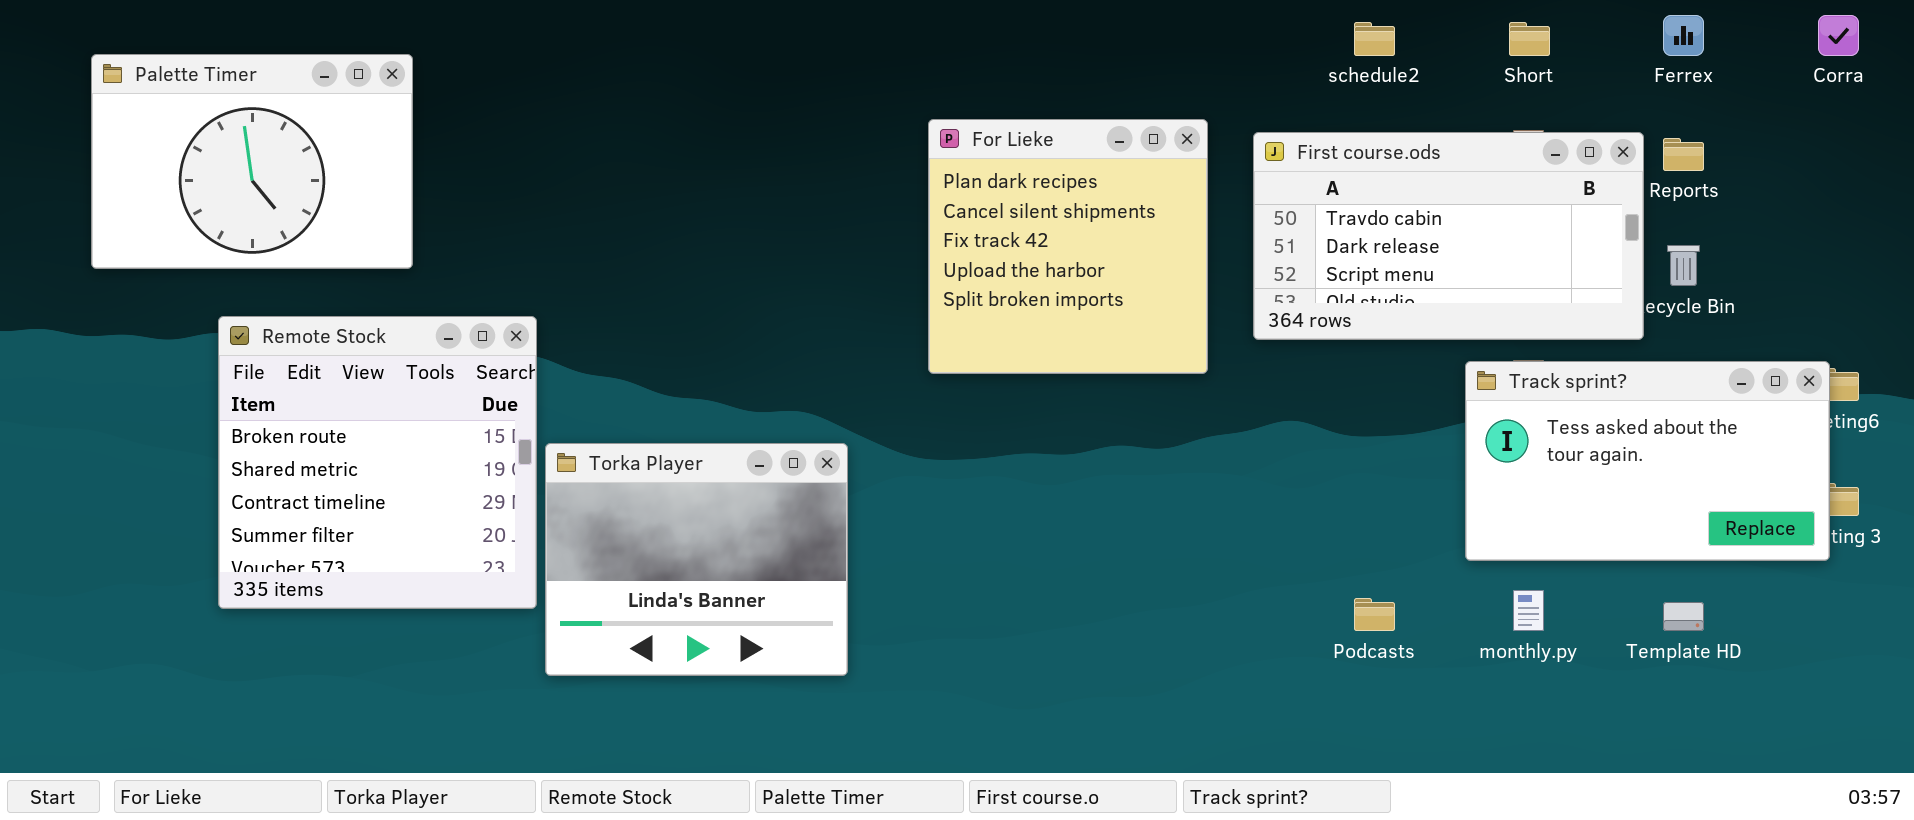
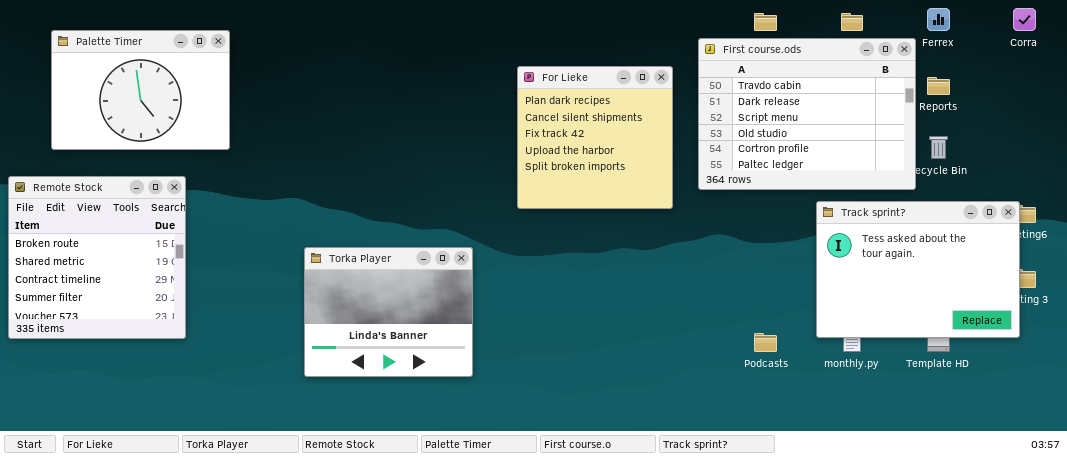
First course.ods: [1253,132,1644,340] -> [698,38,916,190], resized
Remote Stock: [218,316,537,609] -> [8,176,186,339], moved
Track sprint?: [1465,361,1830,561] -> [816,201,1020,338], resized

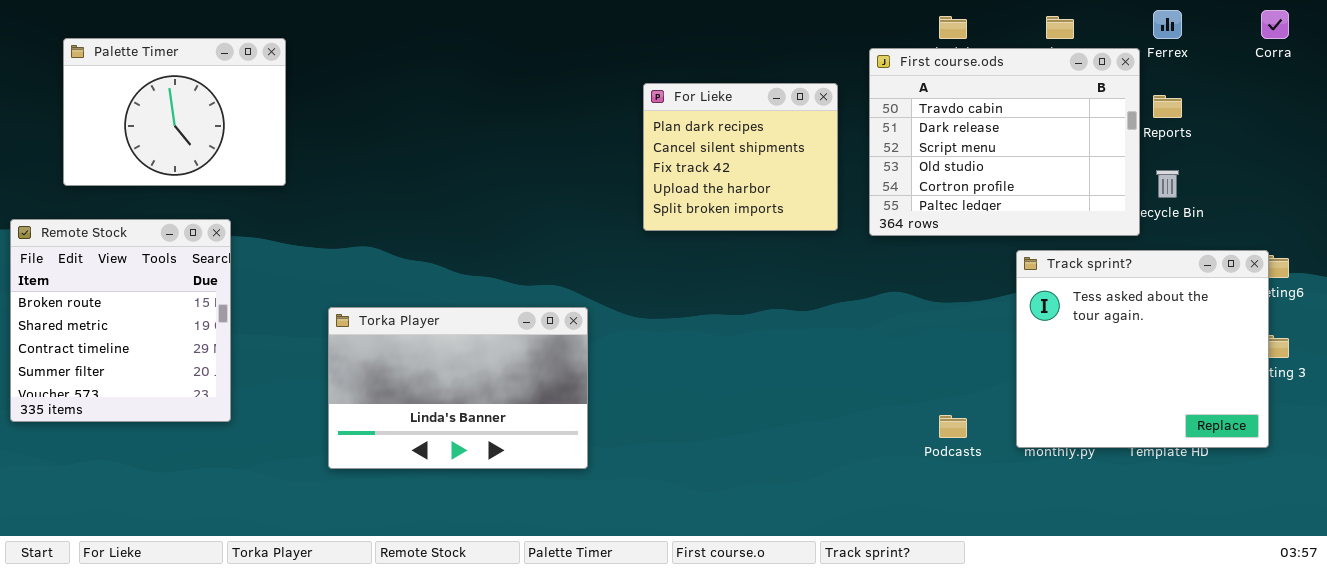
For Lieke: [517,66,673,209] -> [643,83,838,231], resized
Track sprint?: [816,201,1020,338] -> [1016,250,1269,448], resized
Torka Player: [304,247,473,377] -> [328,307,588,469], resized

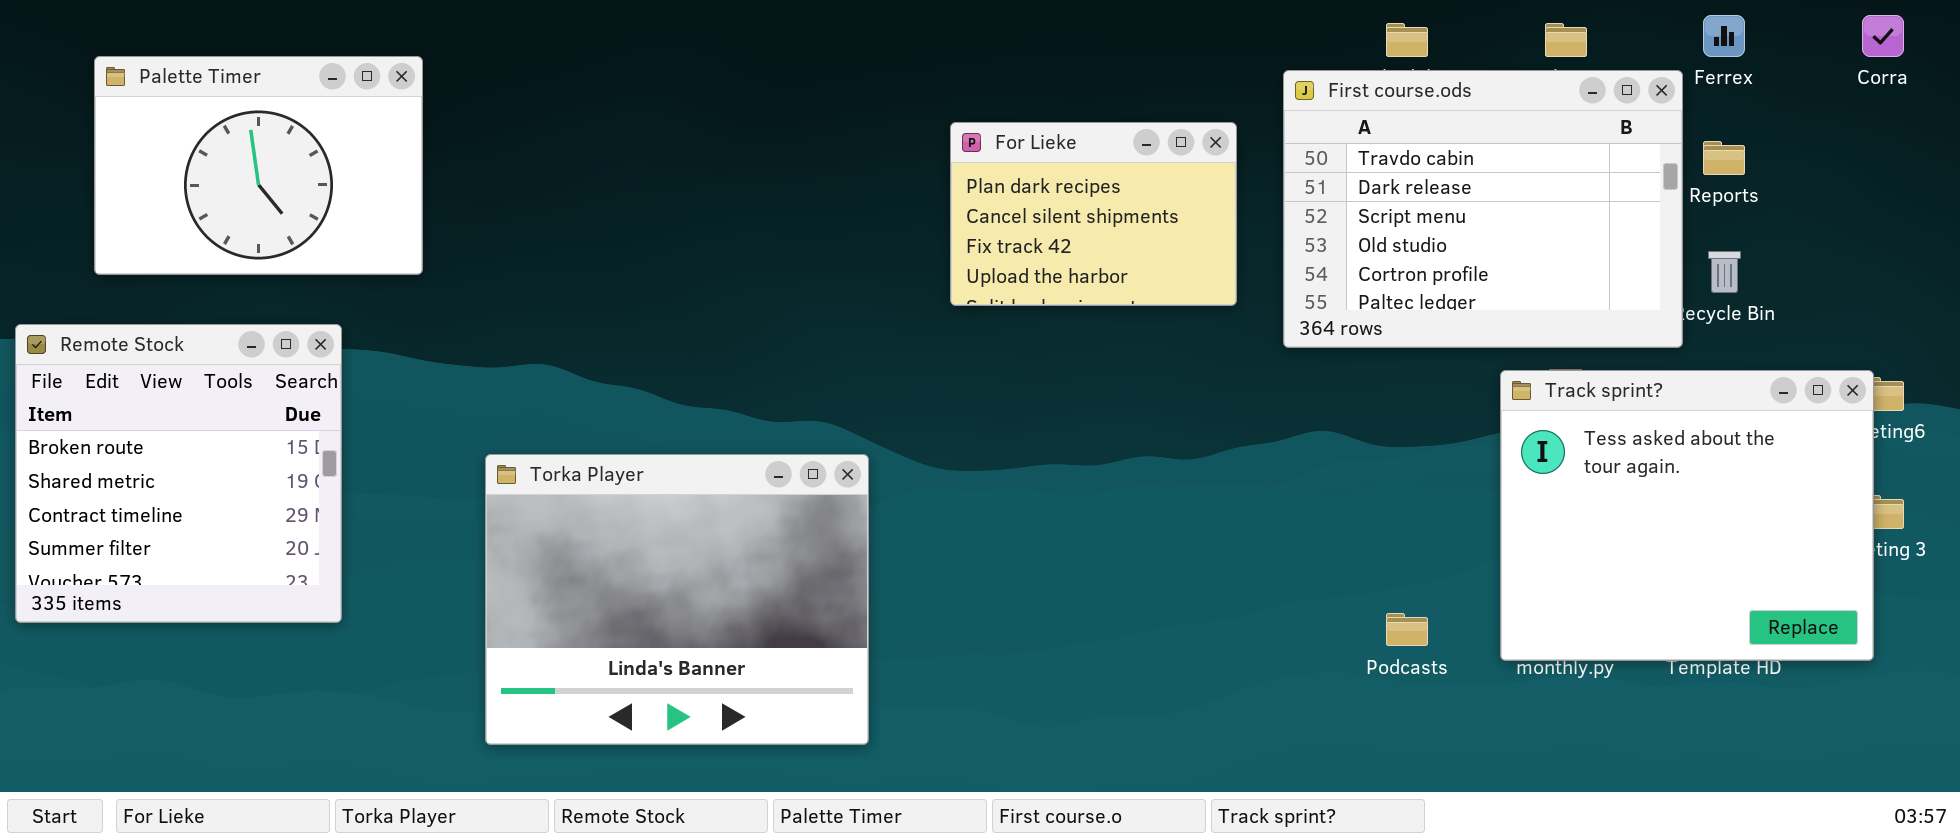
For Lieke: [643,83,838,231] -> [950,122,1237,306], resized
Torka Player: [328,307,588,469] -> [485,454,869,745], resized

